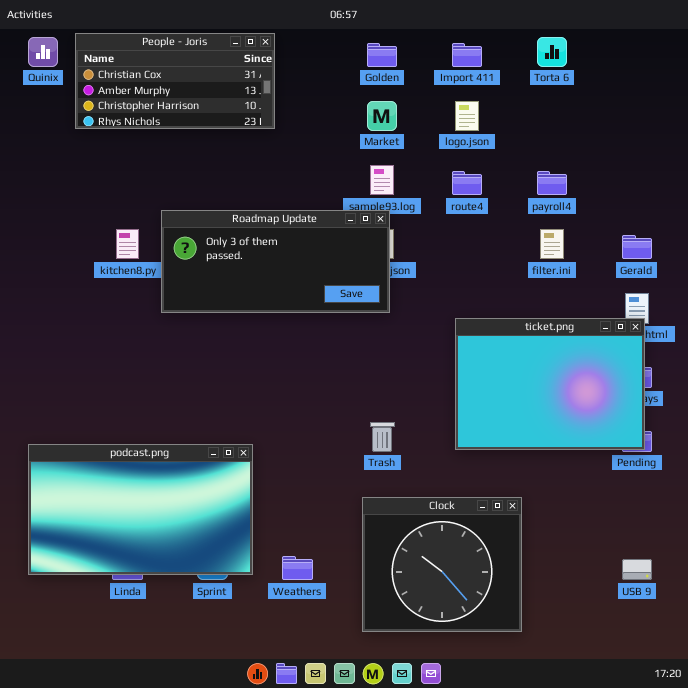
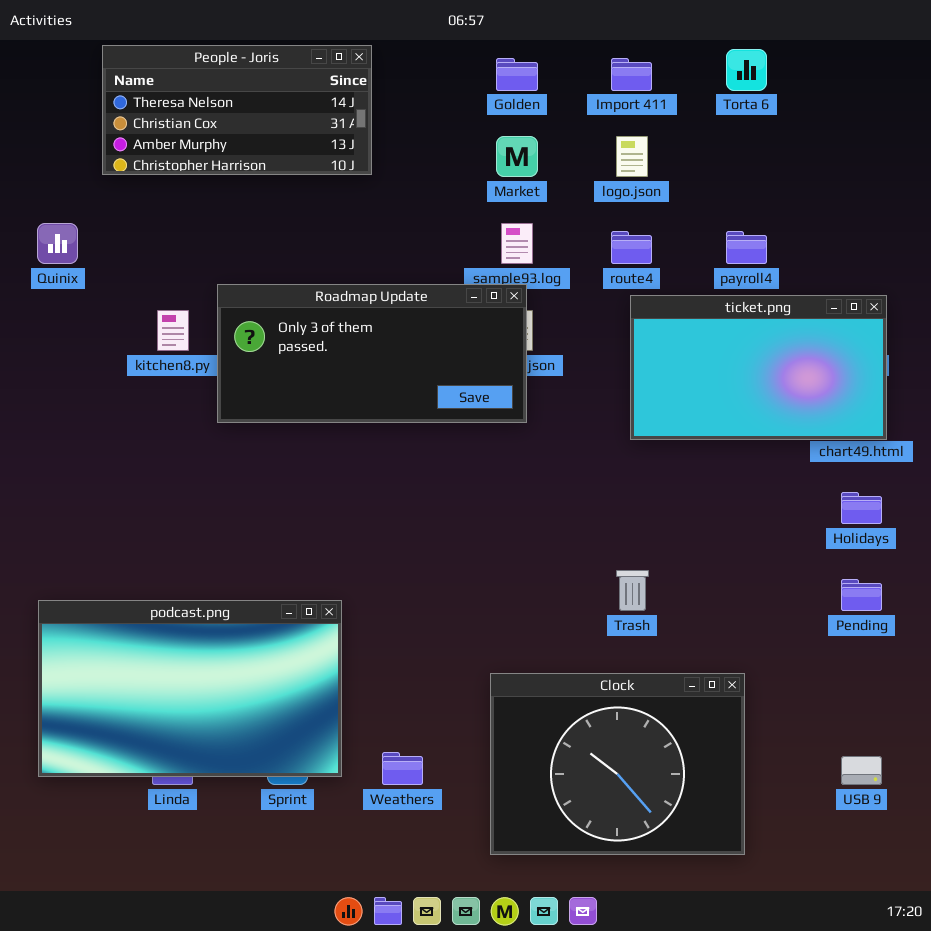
People - Joris: [75,33,275,129] -> [102,45,372,175], scrolled up 1 row
Quinix: [28,37,58,67] -> [37,223,78,264], moved
ticket.png: [455,318,645,450] -> [630,295,887,440], moved, resized
Trash: [370,422,395,452] -> [616,570,649,611], moved
Clock: [362,497,522,632] -> [490,673,745,855], resized

